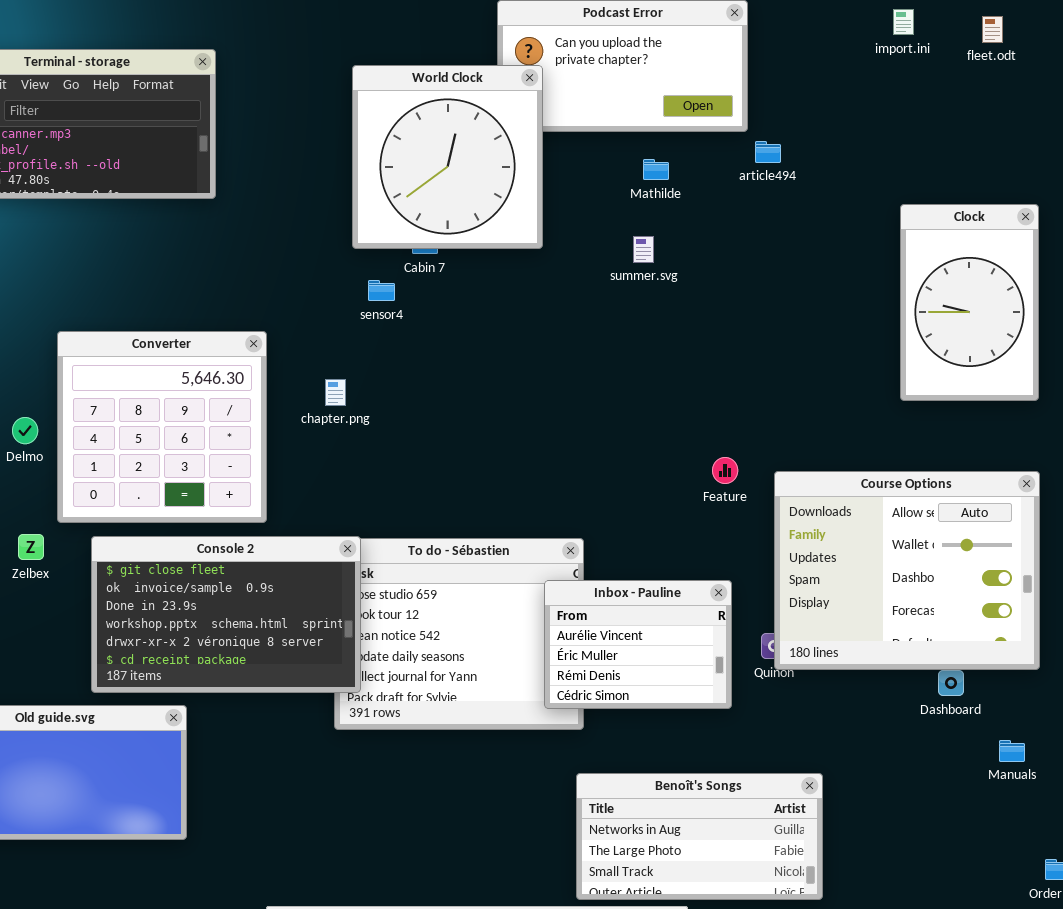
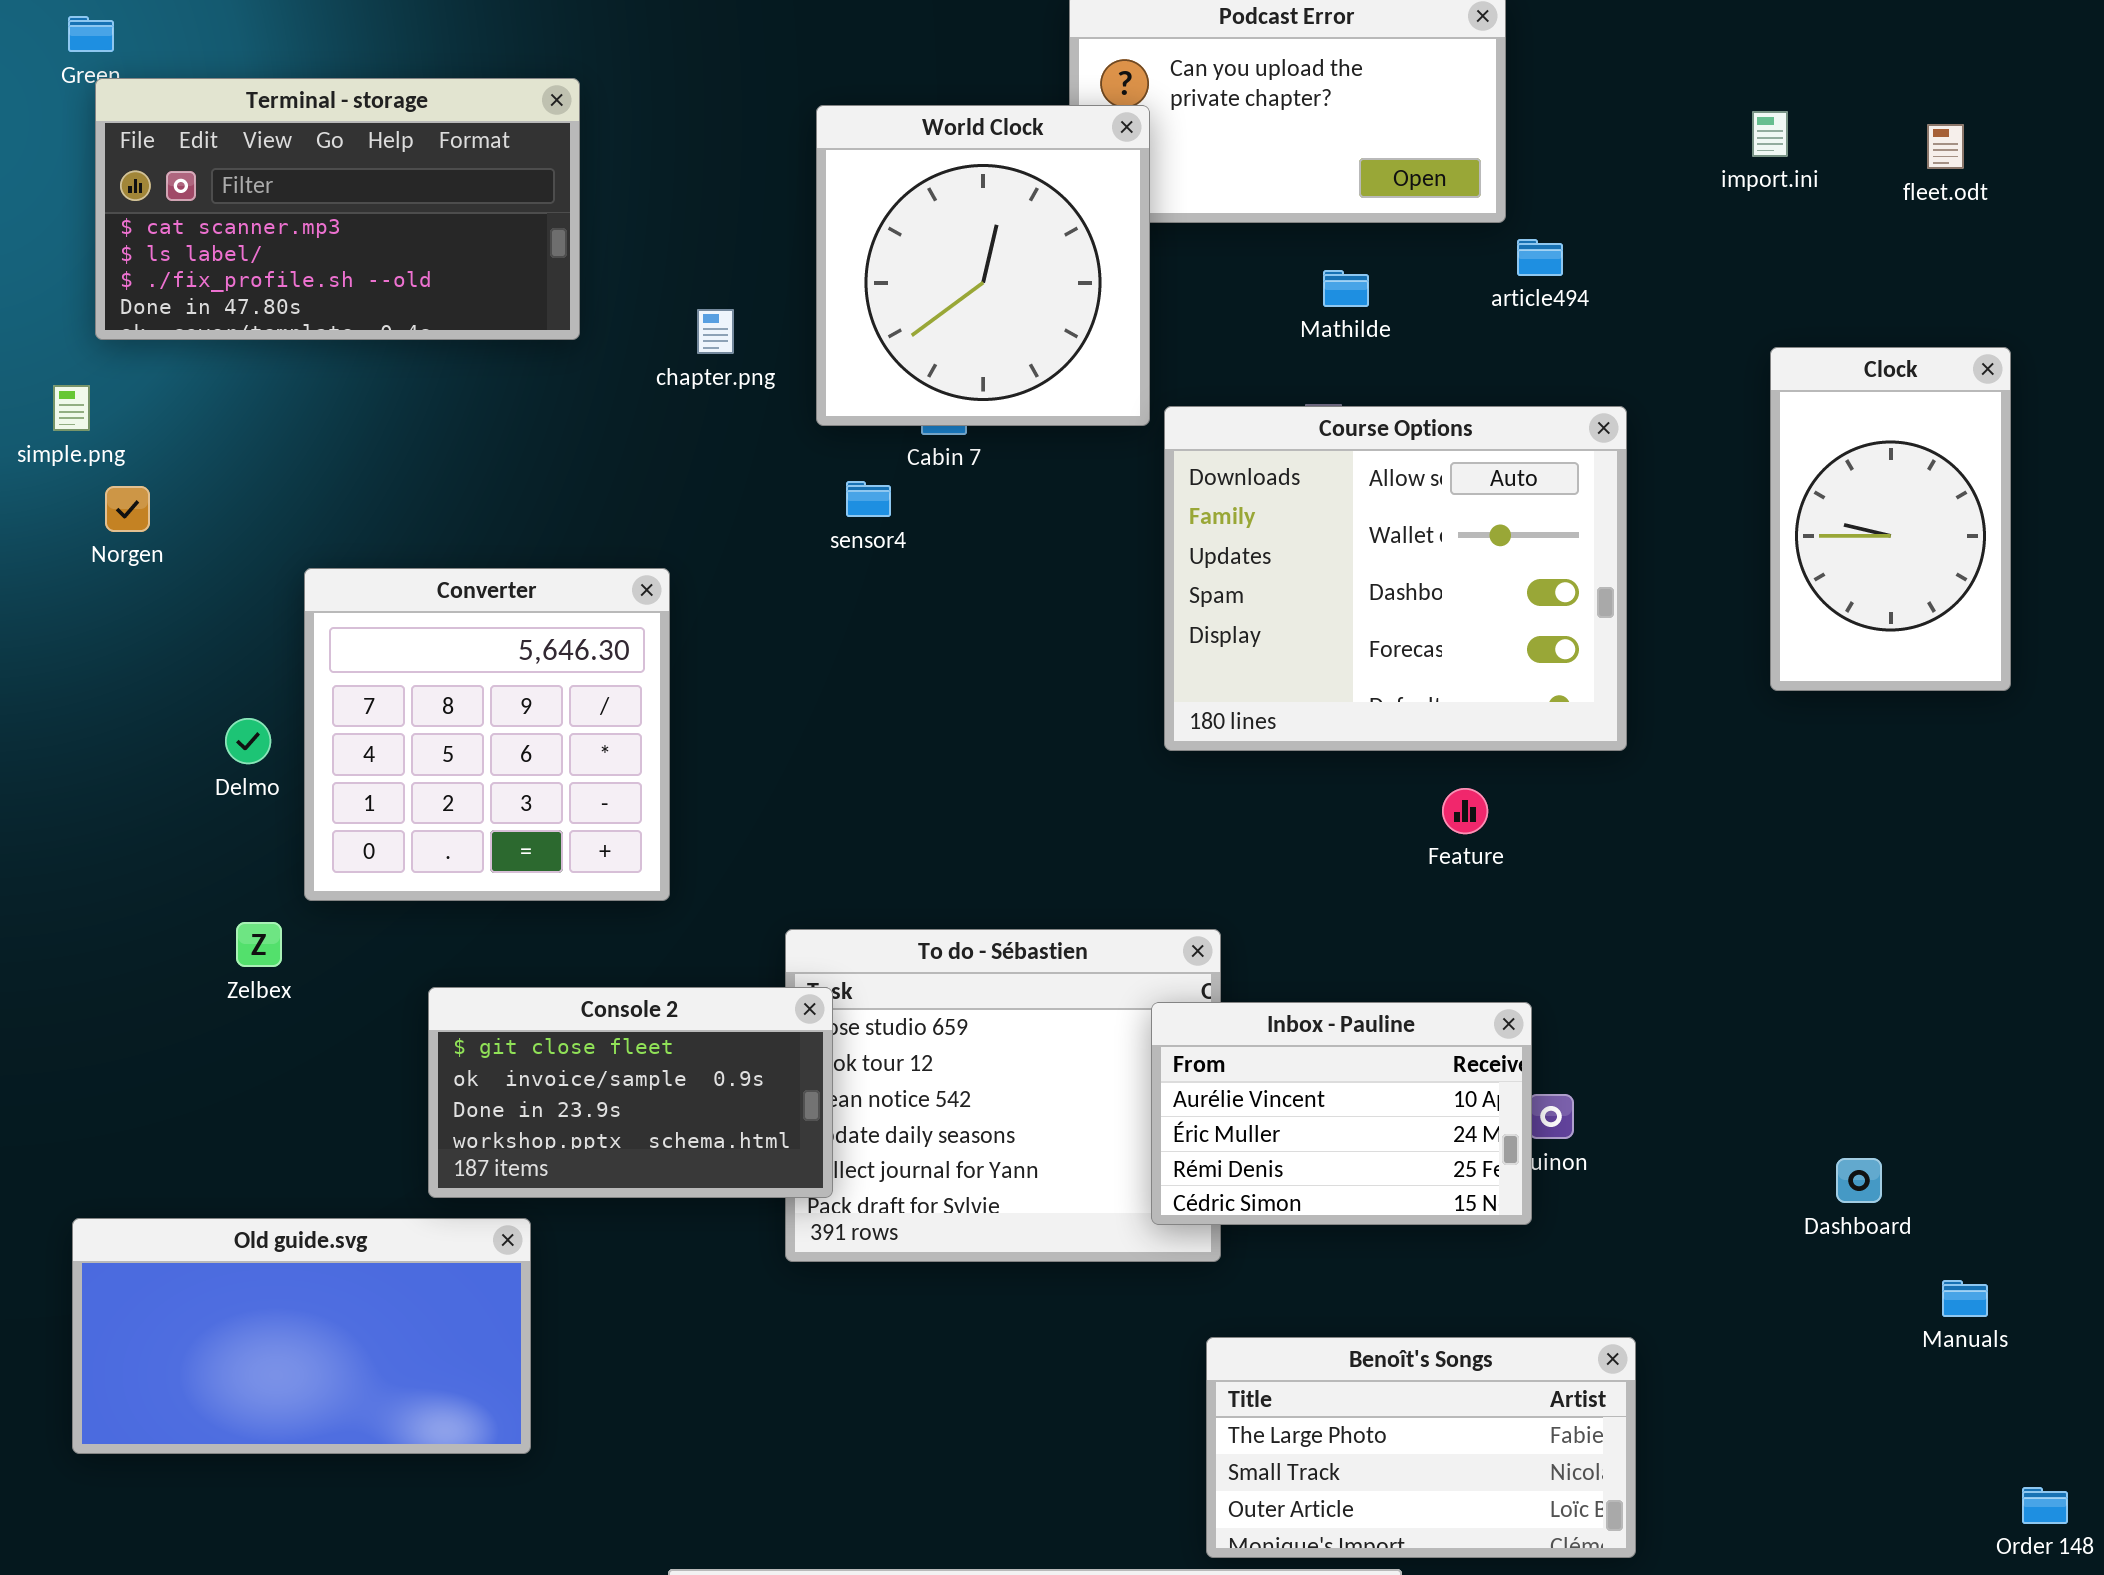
import.ini: [893,9,914,35] -> [1752,111,1788,157], moved
fleet.odt: [982,16,1003,43] -> [1927,124,1964,169], moved
chapter.png: [325,379,346,406] -> [697,309,734,354], moved
Course Options: [774,471,1040,670] -> [1164,406,1627,751], moved
Console 2: [91,536,361,693] -> [428,987,833,1198], resized
Inbox - Pauline: [544,580,732,709] -> [1151,1002,1532,1225], resized
Benoît's Songs: [576,773,823,900] -> [1206,1337,1636,1558], scrolled down 1 row

